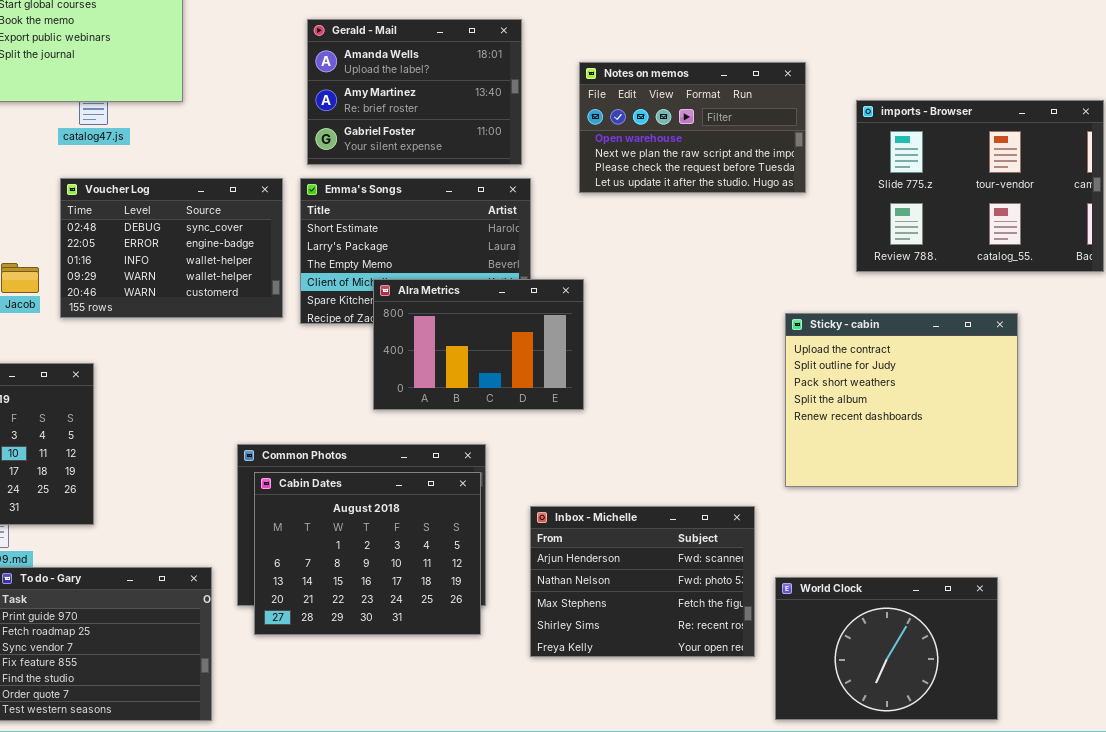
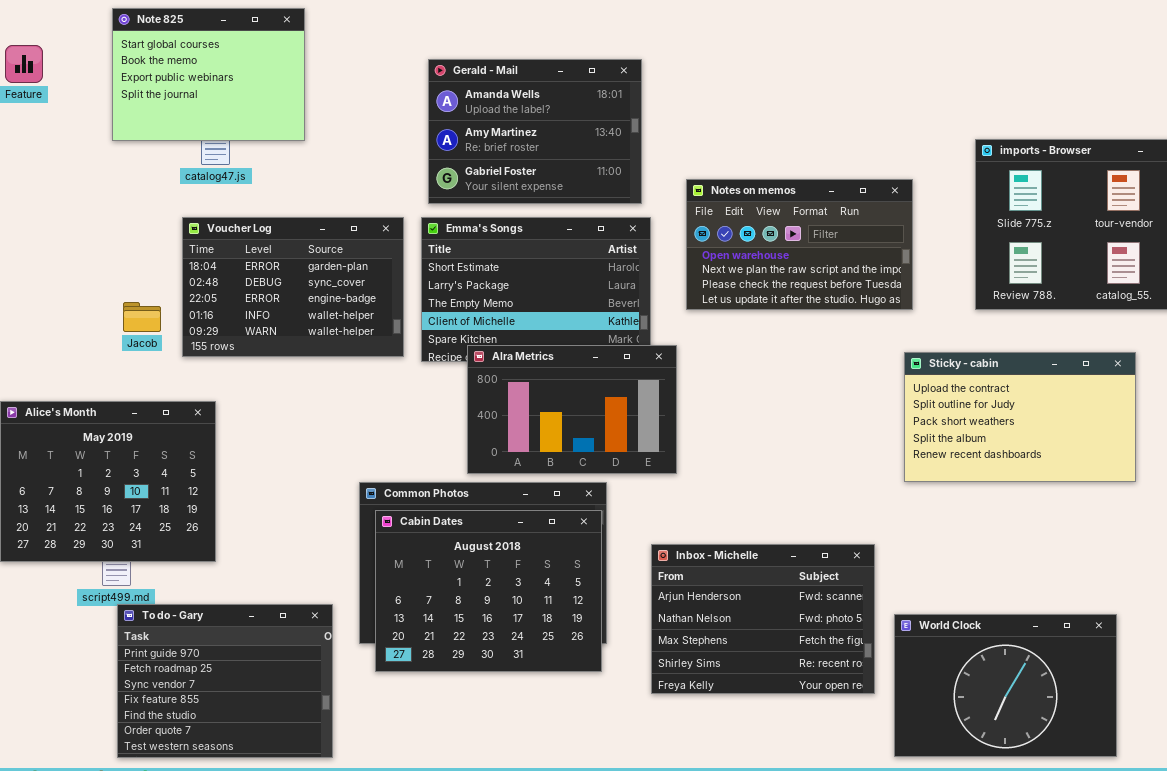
Notes on memos: [579,62,806,193] -> [686,179,913,310], moved
Voucher Log: [60,178,283,318] -> [182,217,404,357], scrolled up 1 row
Alra Metrics: [373,279,584,410] -> [467,345,677,474], moved
Sticky - cabin: [785,313,1018,487] -> [904,352,1136,482], resized

